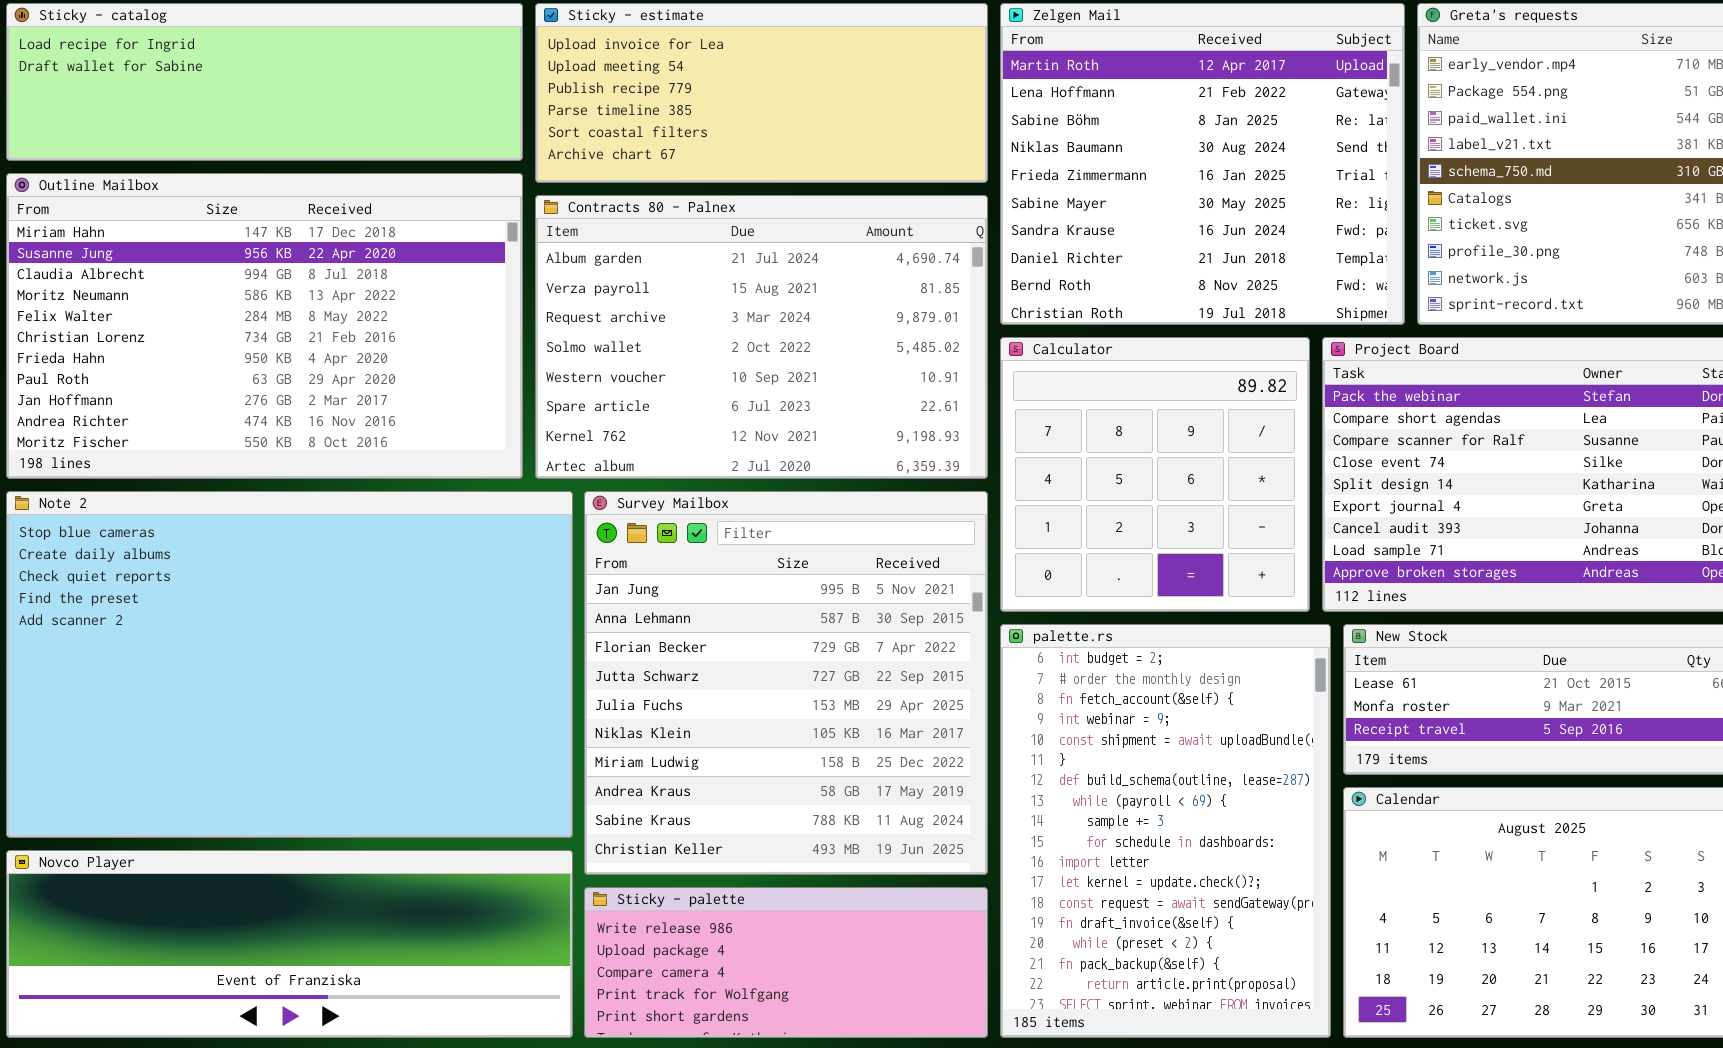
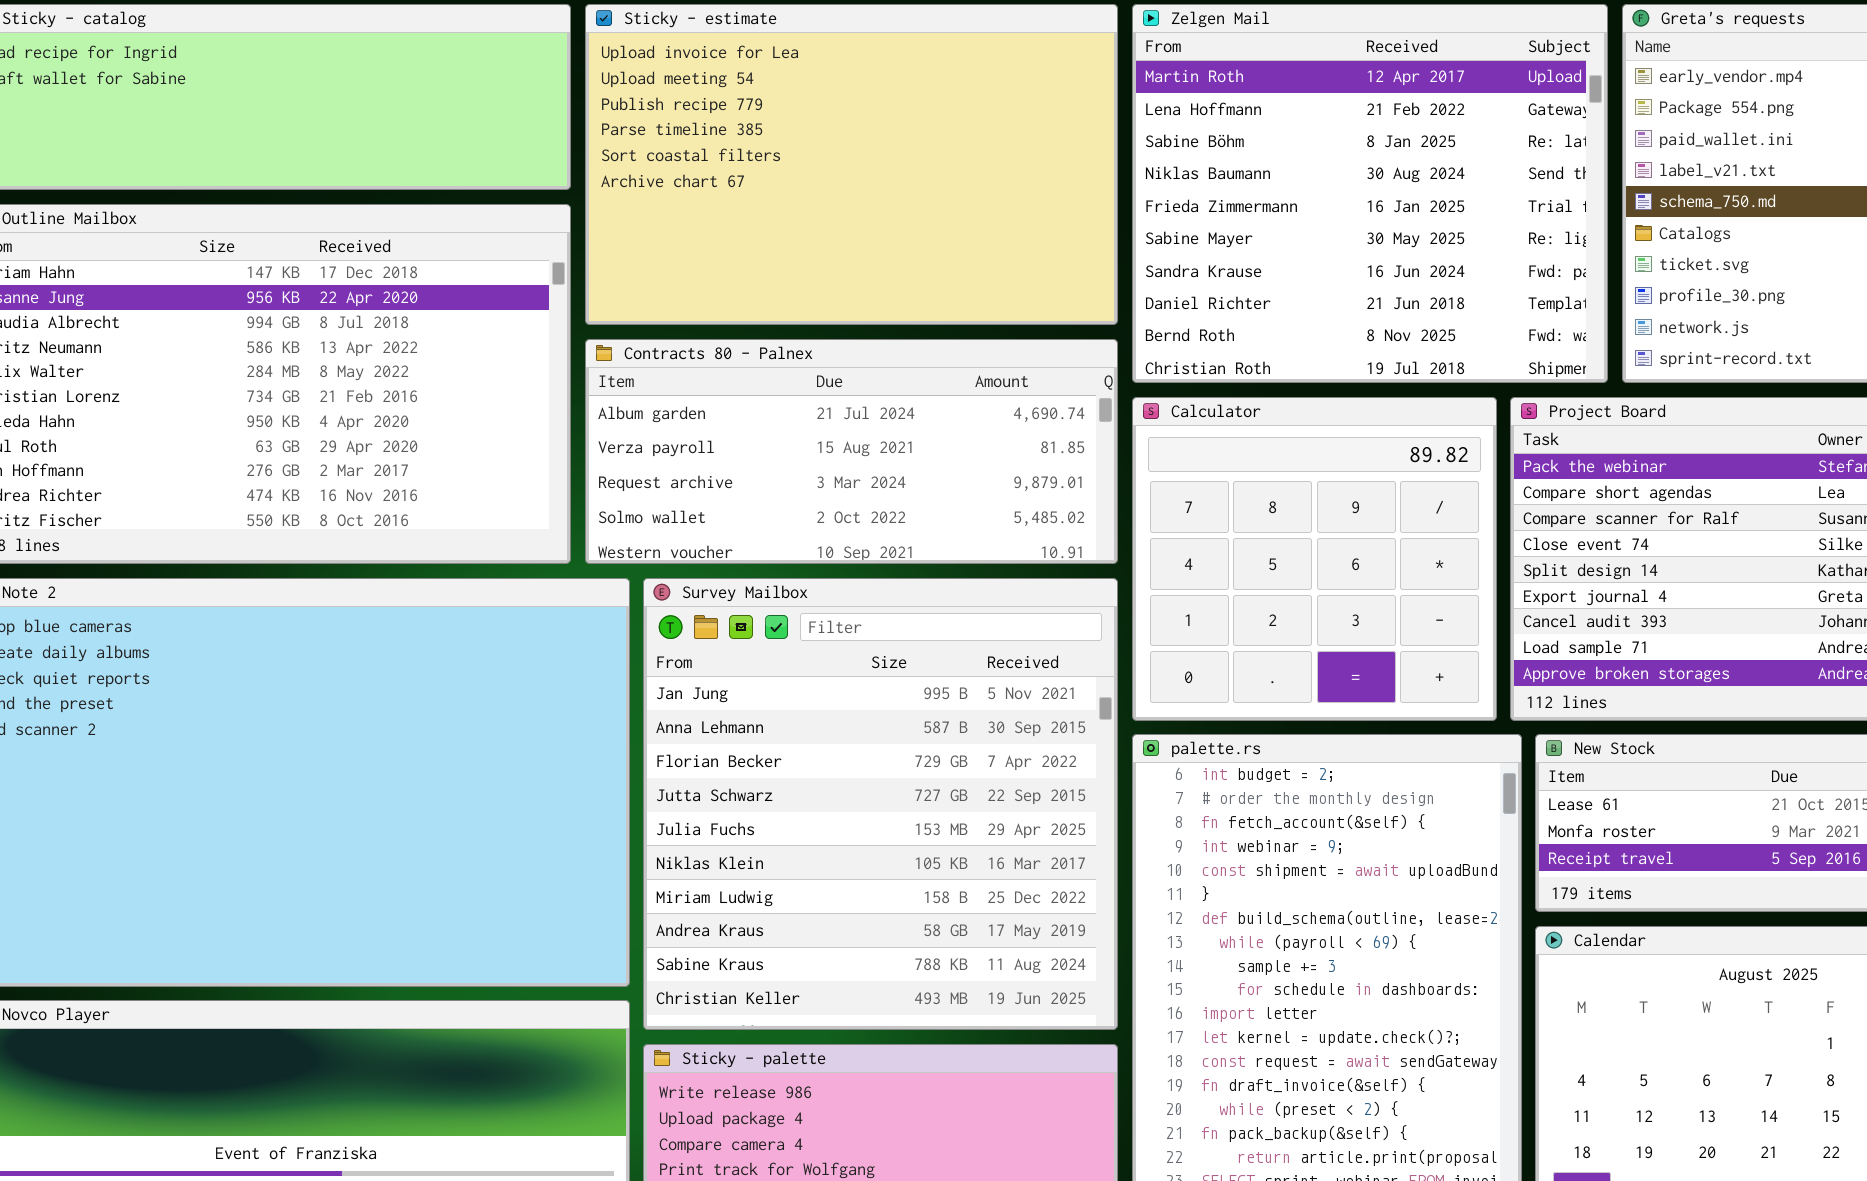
Sticky - estimate: [535,3,988,183] -> [585,4,1118,325], resized
Contracts 80 - Palnex: [535,195,988,479] -> [585,339,1118,564], resized

